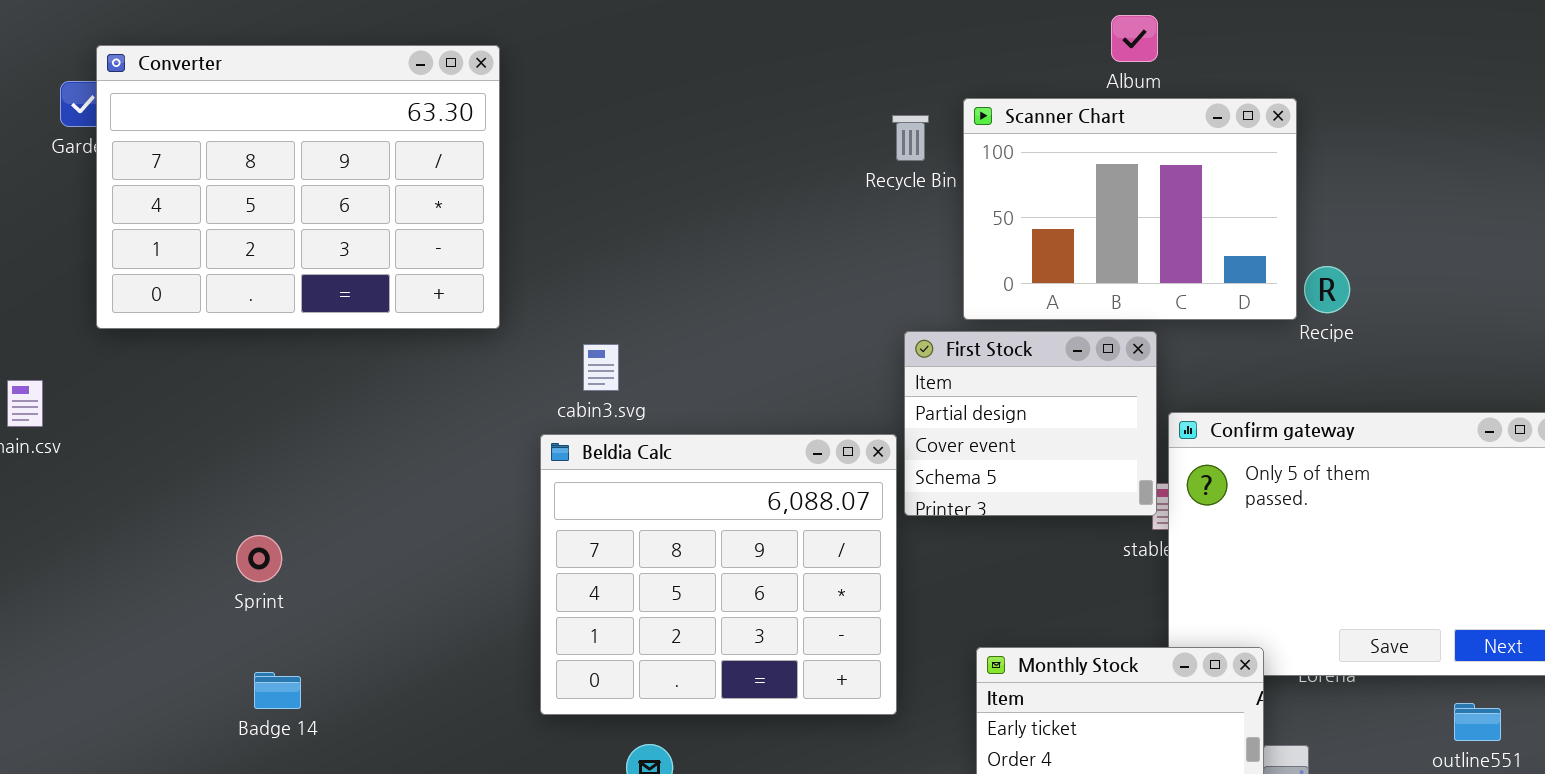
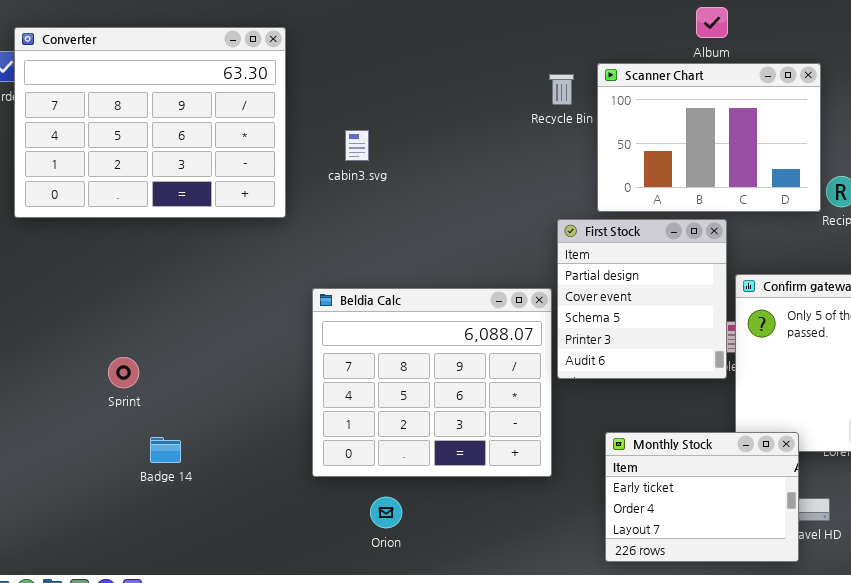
First Stock: [904,331,1157,516] -> [557,219,727,379], resized
cabin3.svg: [583,344,619,391] -> [345,130,369,161], moved
Badge 14: [254,672,301,709] -> [150,437,181,463], moved

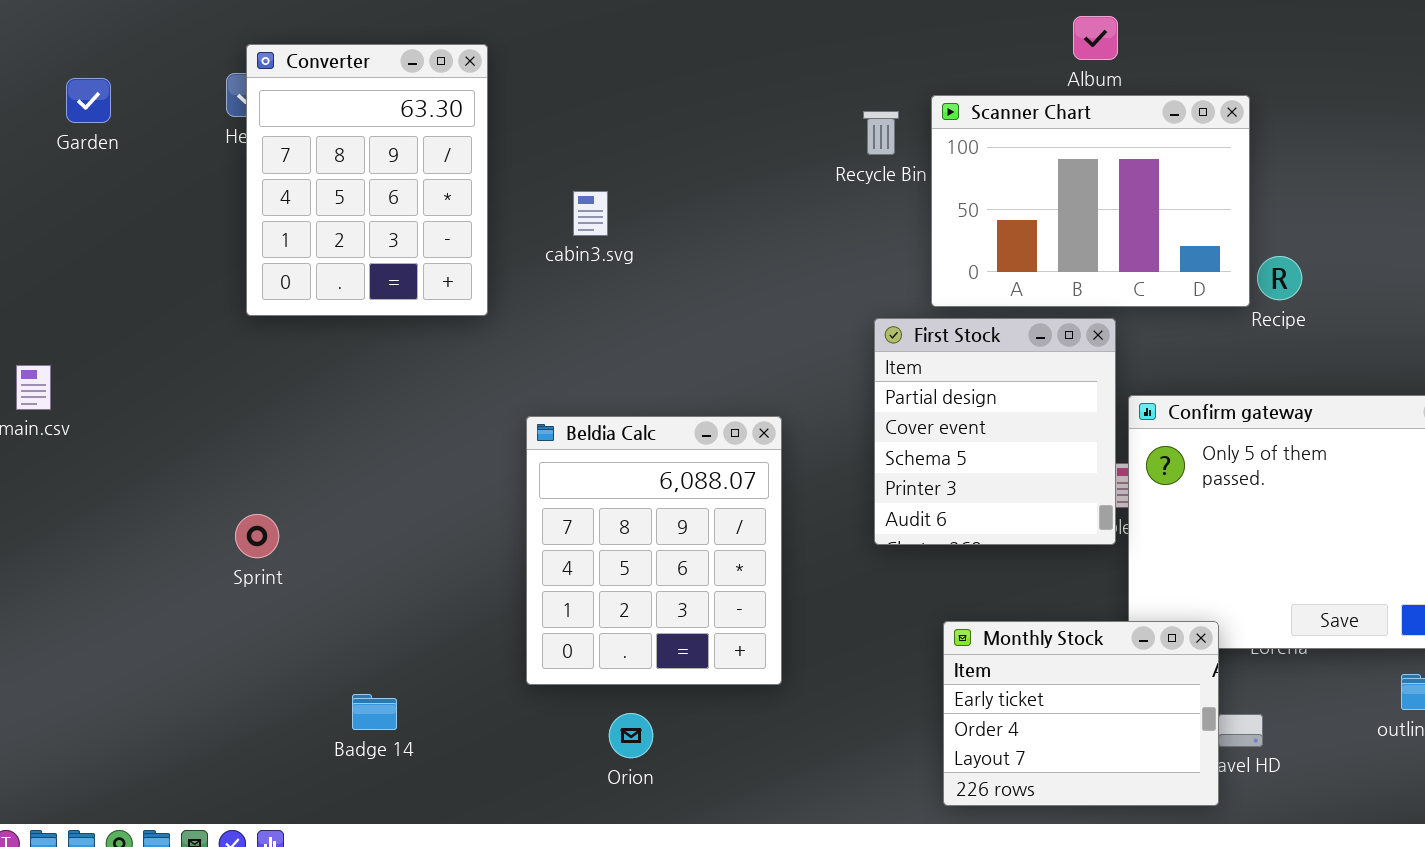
Converter: [14,27,286,218] -> [246,44,488,316], resized
Beldia Calc: [312,288,552,477] -> [526,416,782,685], resized
Badge 14: [150,437,181,463] -> [352,694,397,730], moved

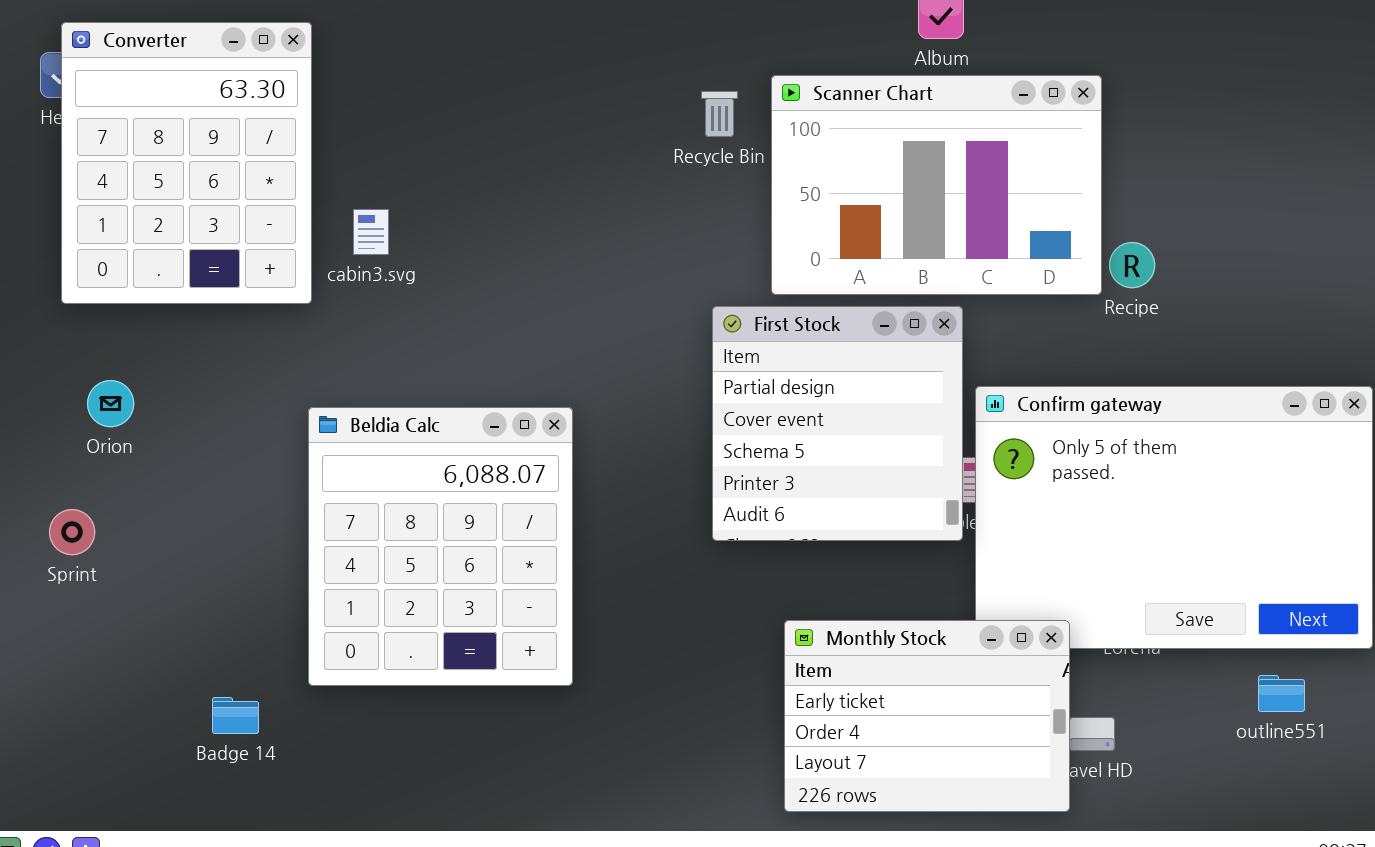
cabin3.svg: [573,191,608,236] -> [353,209,389,255], moved
Beldia Calc: [526,416,782,685] -> [308,407,573,686], moved
Badge 14: [352,694,397,730] -> [212,697,259,734], moved
Orion: [609,713,653,758] -> [87,380,134,427], moved

